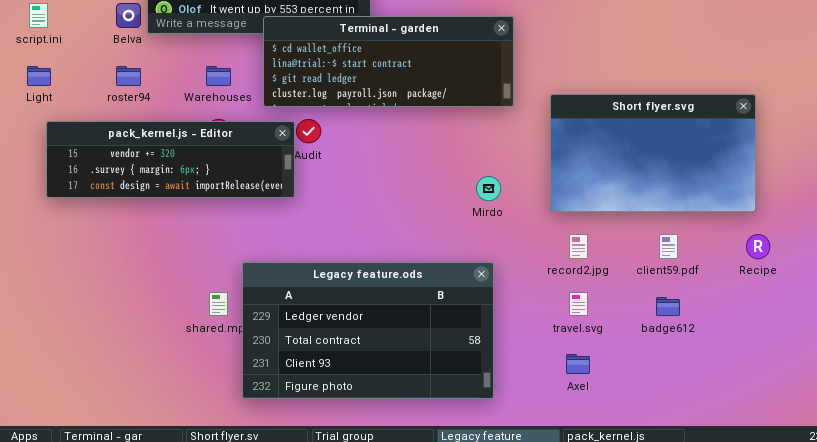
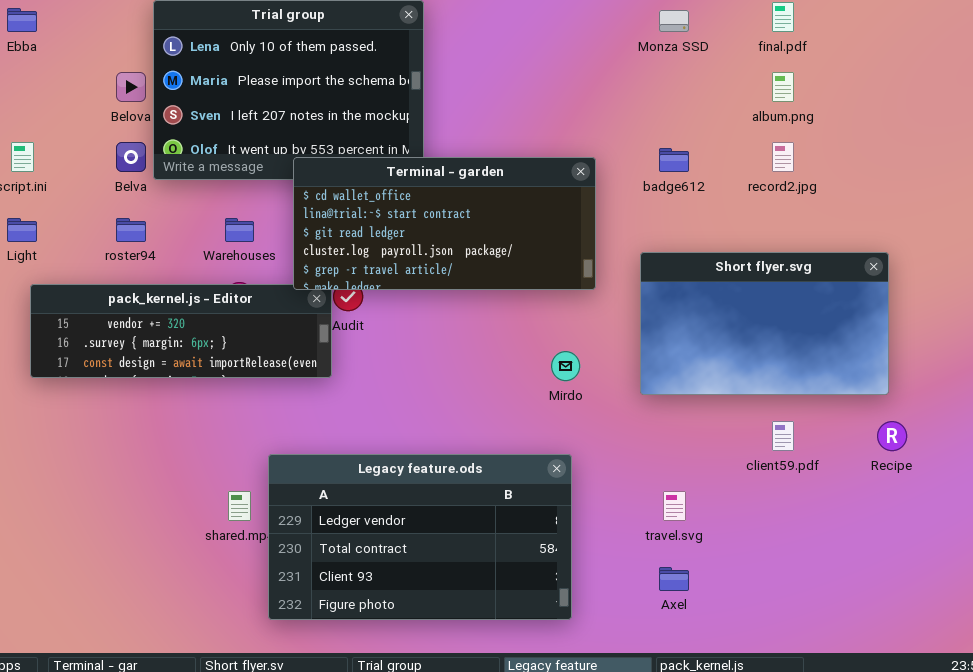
Terminal - garden: [263,16,514,107] -> [293,157,596,290], resized
record2.jpg: [569,234,588,259] -> [772,142,794,172], moved
badge612: [656,297,680,316] -> [659,148,689,172], moved

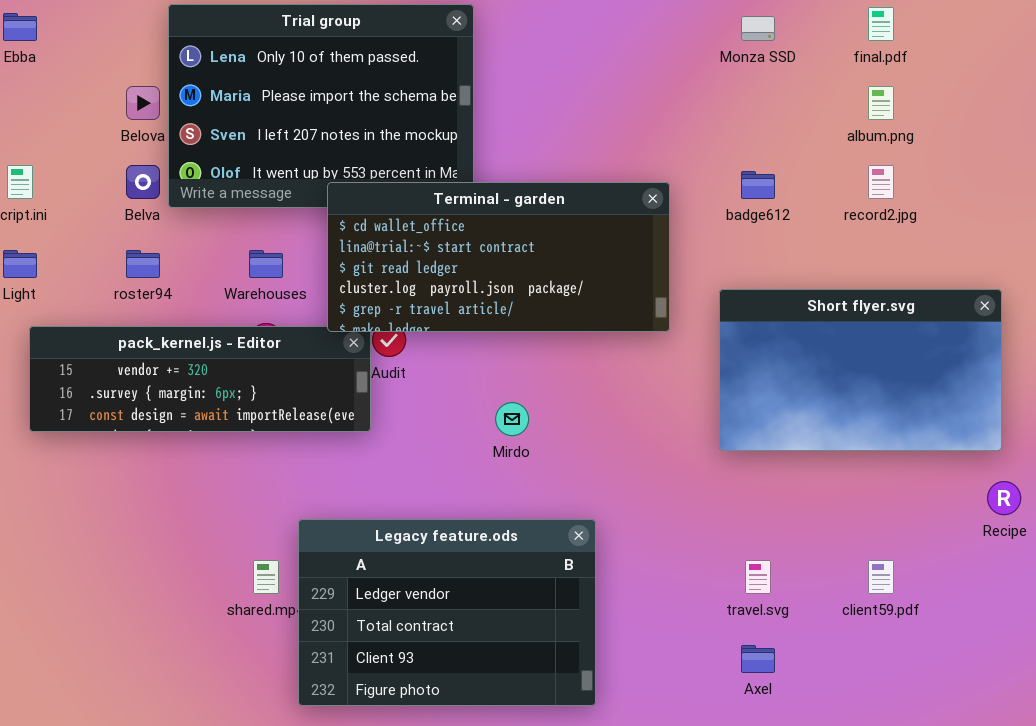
Mirdo: [551,351,580,381] -> [495,402,529,436], moved
client59.pdf: [772,421,794,451] -> [868,560,894,594], moved
Legacy feature.ods: [268,454,572,620] -> [298,519,596,706], resized

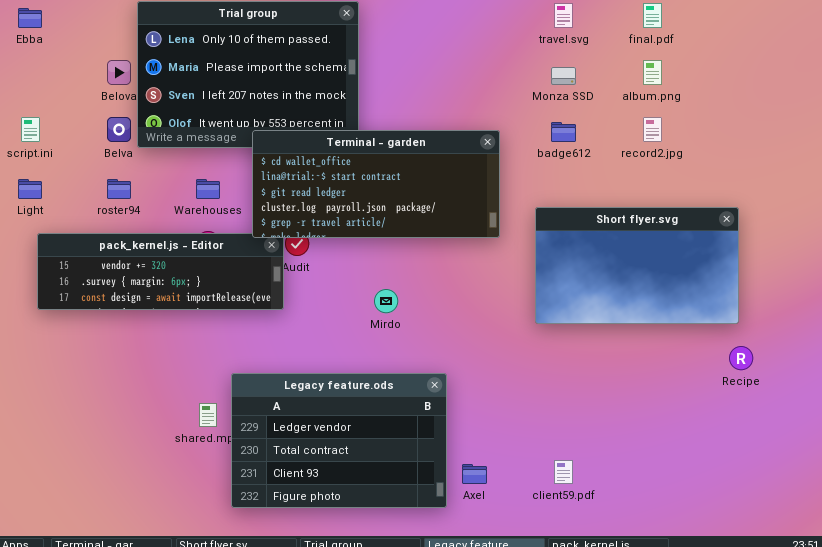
Monza SSD: [741,16,775,41] -> [551,67,576,85], moved
travel.svg: [745,560,771,594] -> [554,3,573,28], moved
client59.pdf: [868,560,894,594] -> [554,460,573,484], moved
Axel: [741,645,775,673] -> [462,464,487,484], moved

